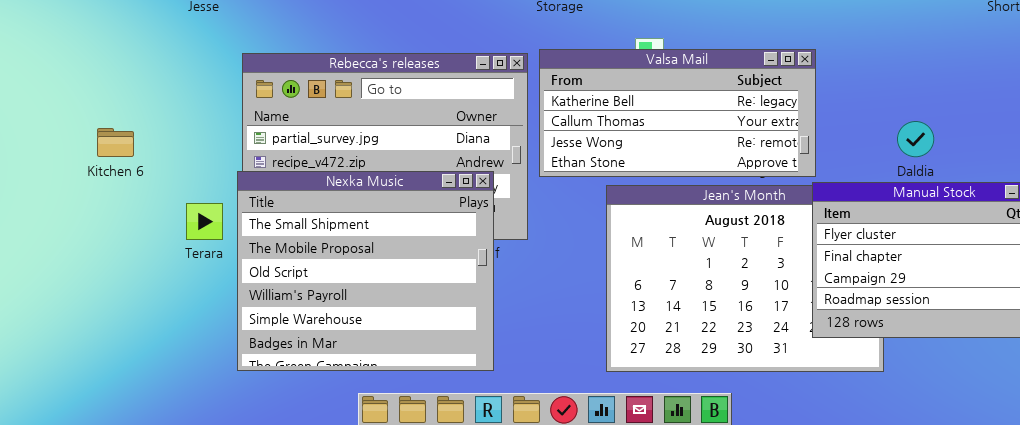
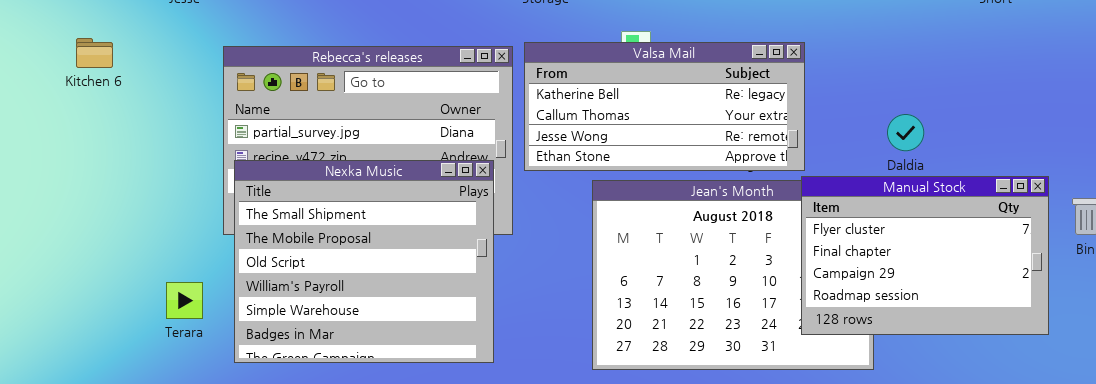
Kitchen 6: [97,128,134,157] -> [76,38,113,68], moved
Nexka Music: [237,171,494,371] -> [234,160,494,363], moved
Terara: [186,203,223,240] -> [166,282,203,319], moved

